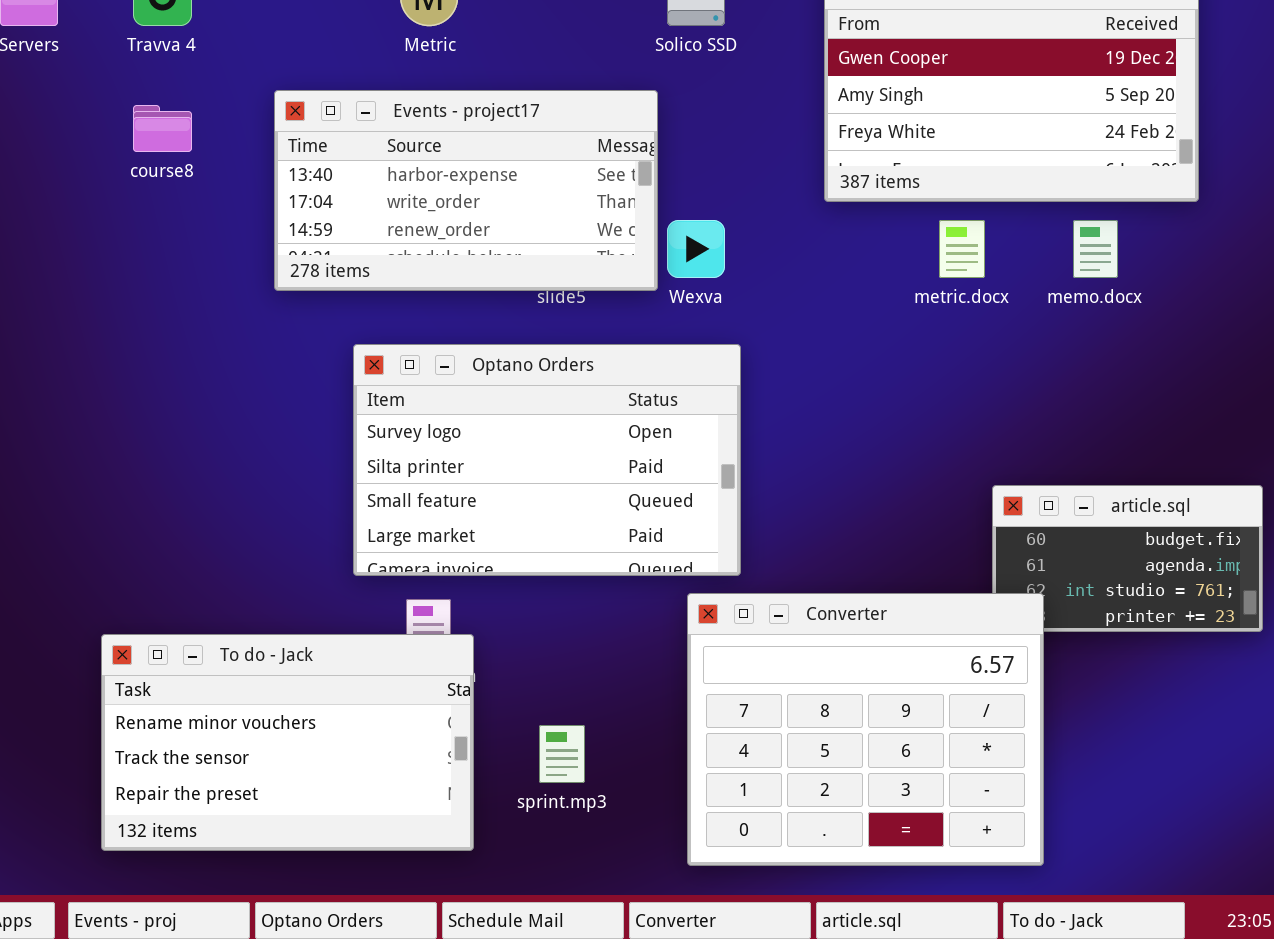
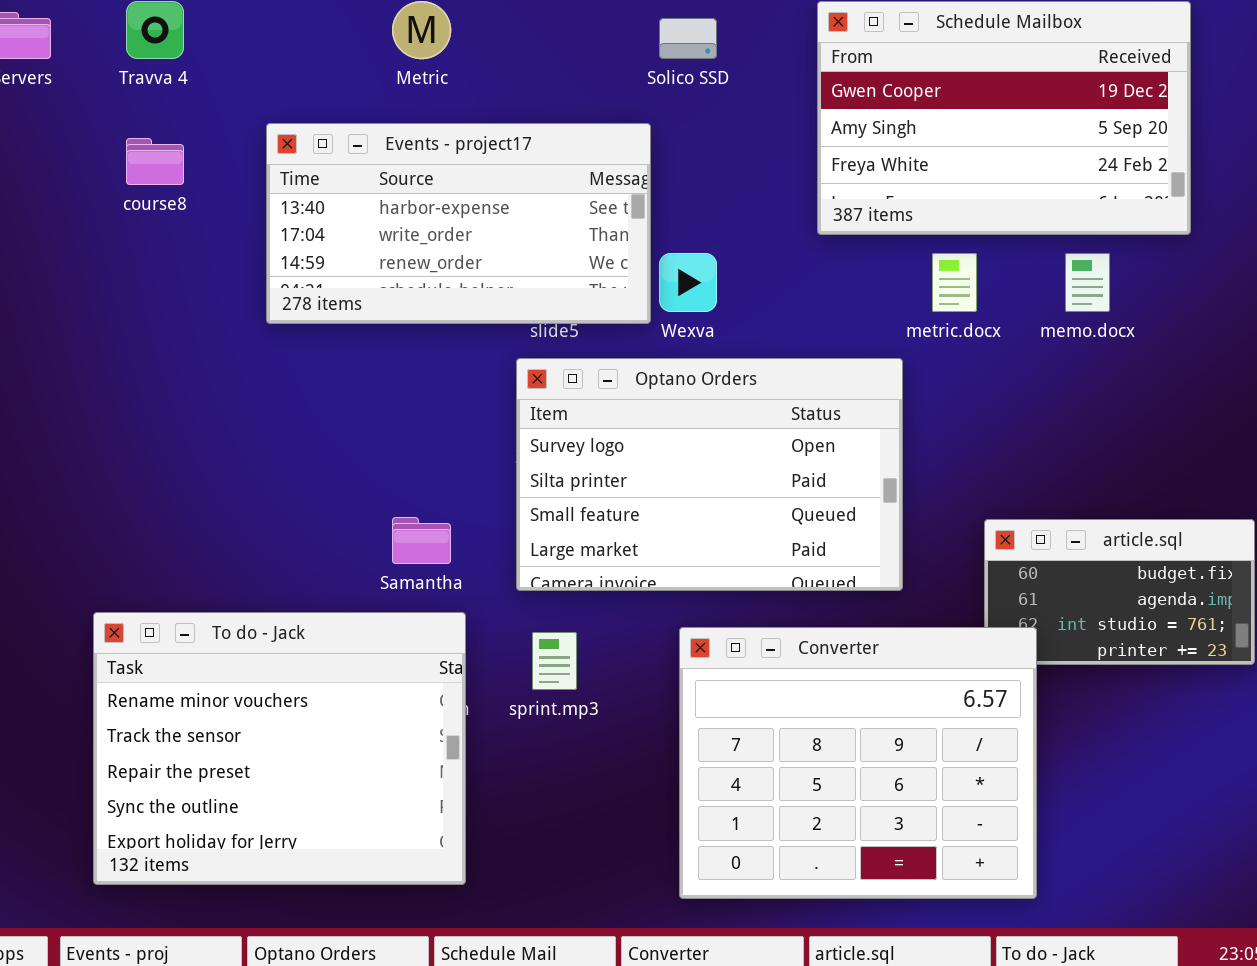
Optano Orders: [353,344,741,576] -> [516,358,903,591], moved
To do - Jack: [101,634,474,851] -> [93,612,466,885], resized
sprint.mp3: [539,725,585,783] -> [532,632,577,690], moved

